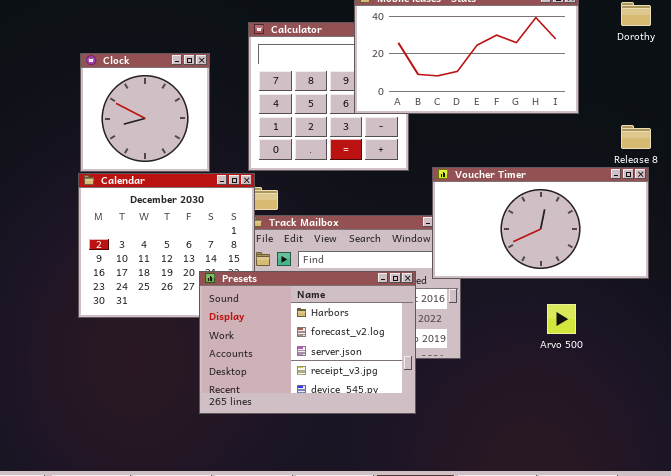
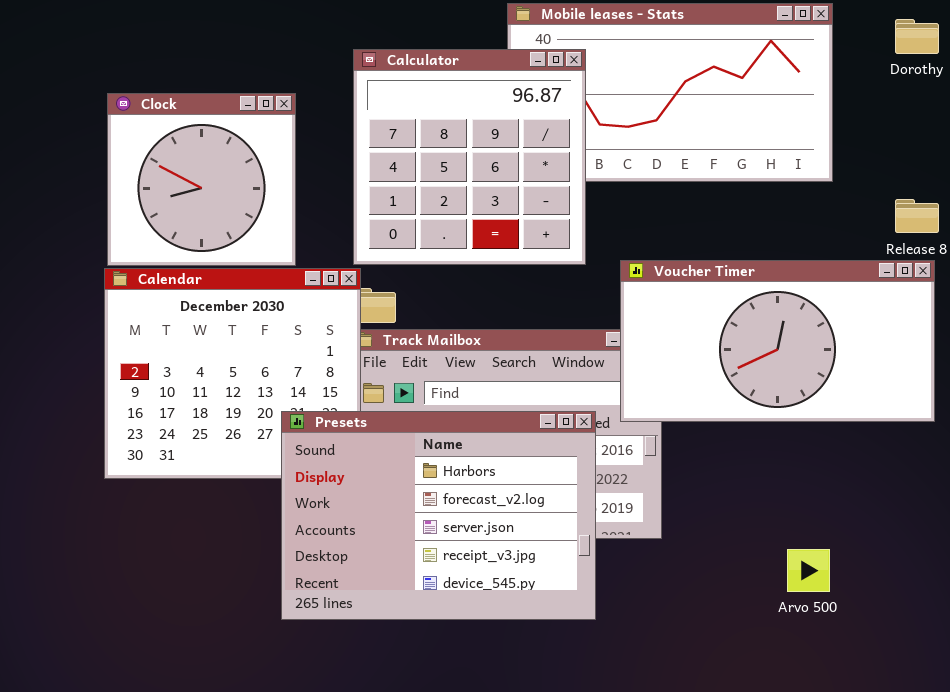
Calculator: [248,22,409,171] -> [353,49,586,265], raised
Arvo 500: [547,304,576,334] -> [787,549,830,592], moved

